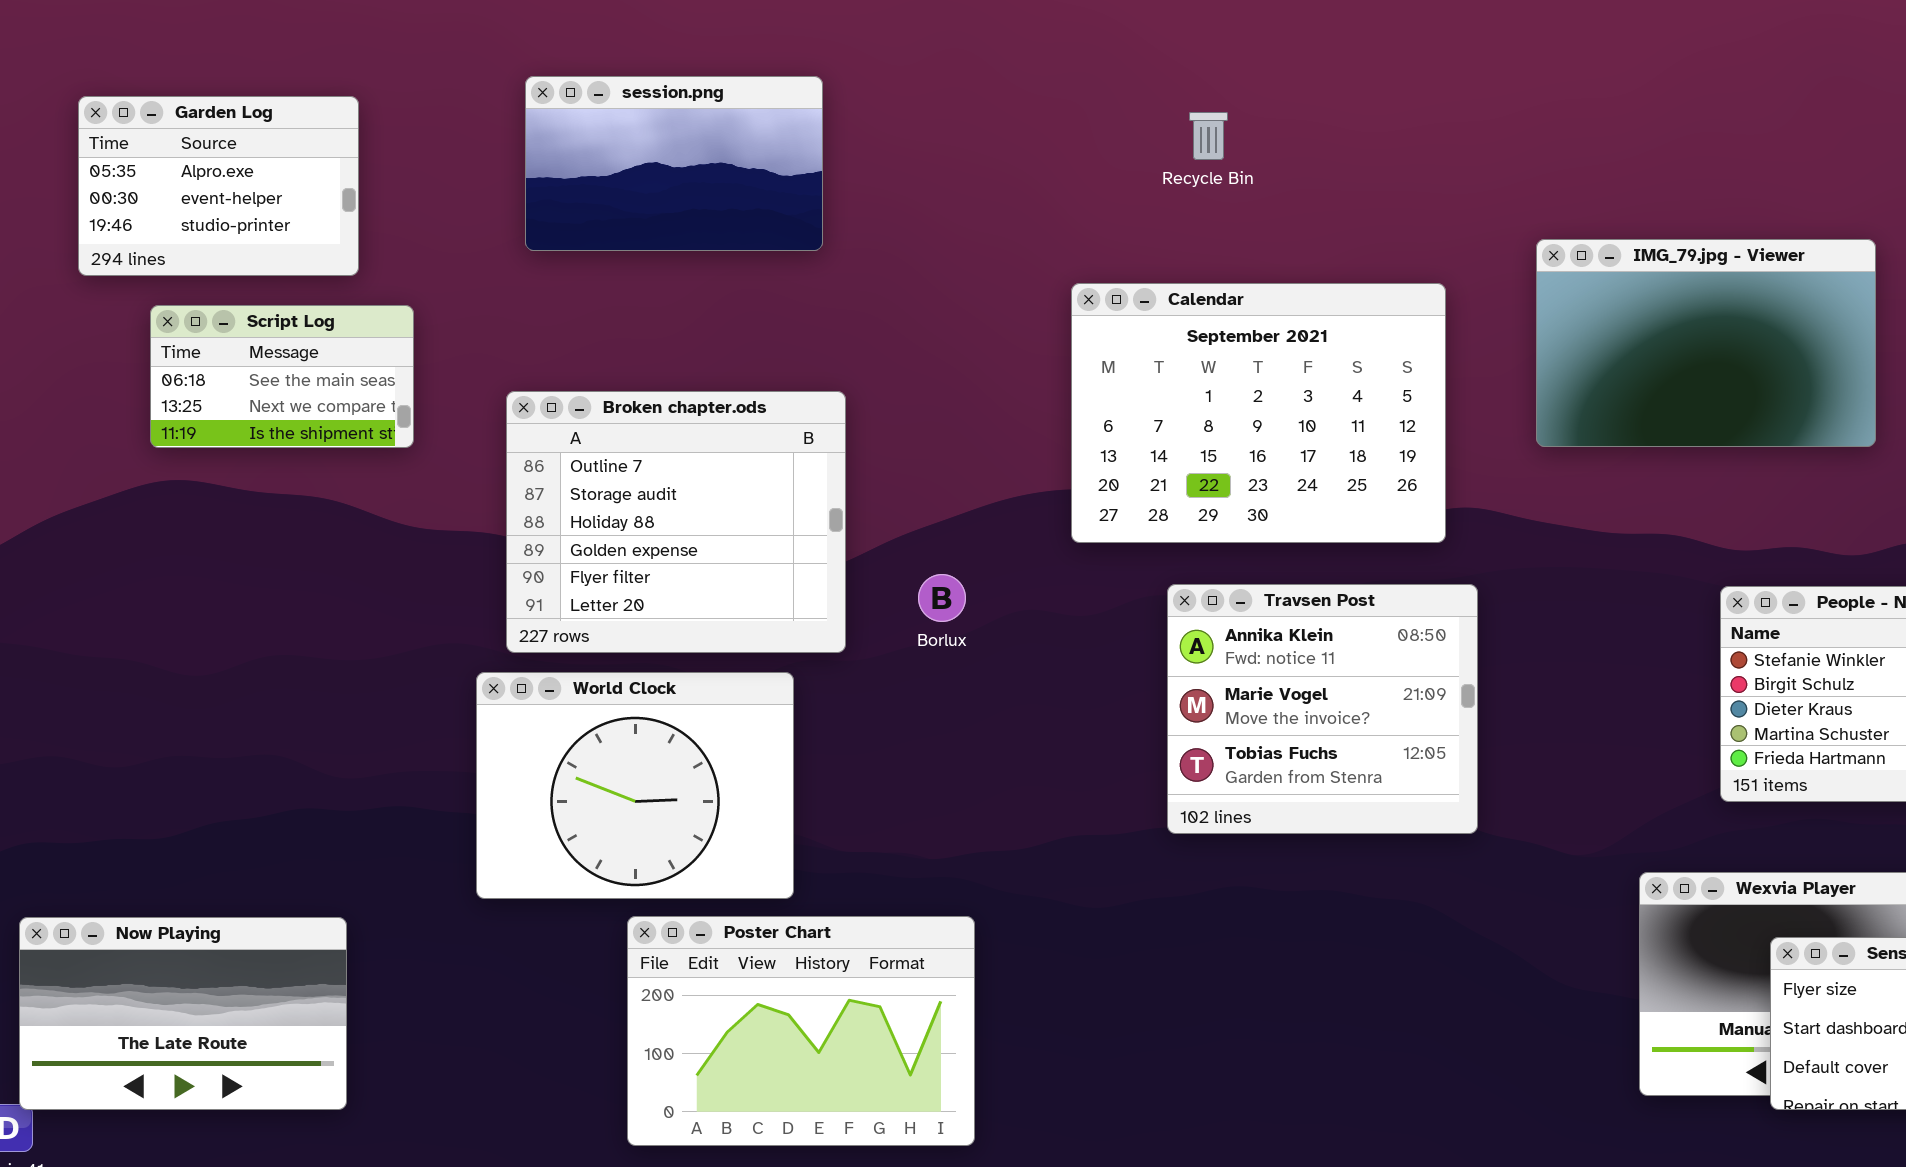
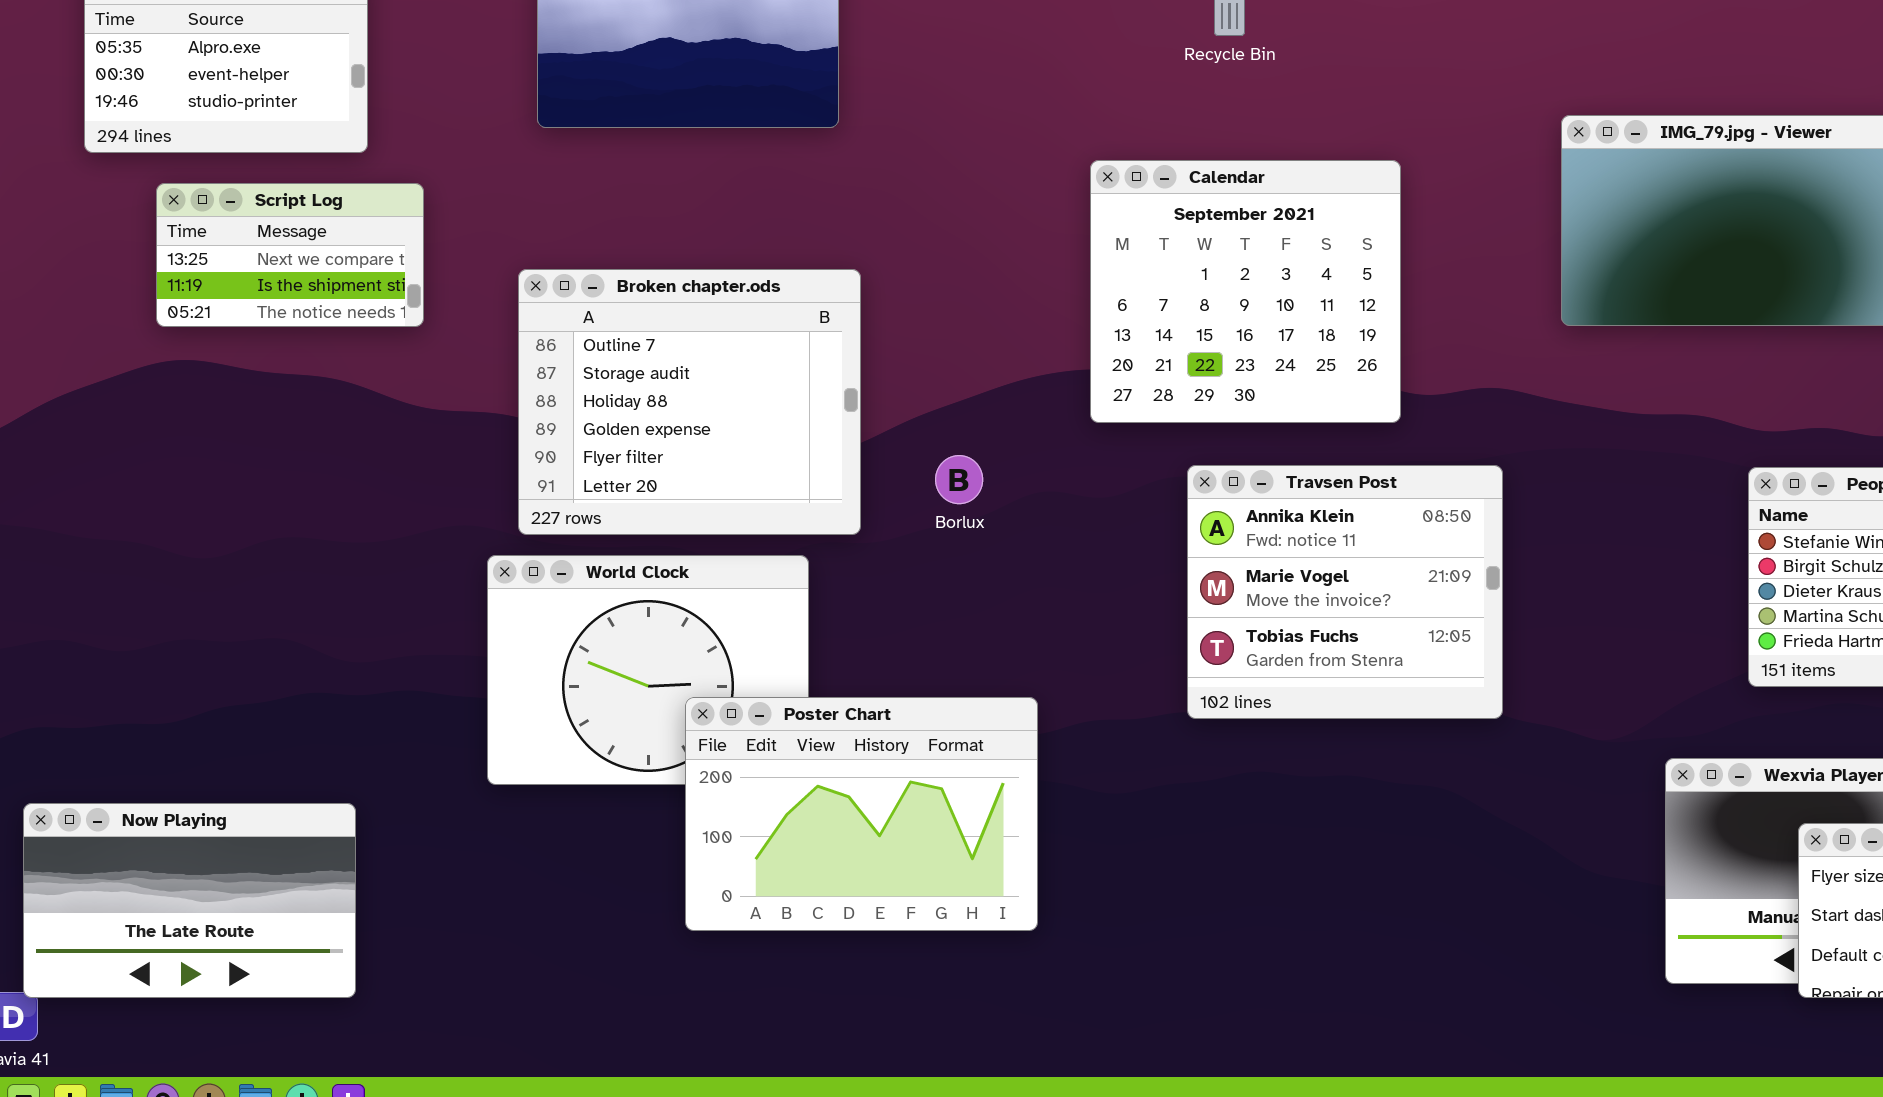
Calendar: [1071,283,1446,543] -> [1090,160,1401,423], resized
Script Log: [150,305,414,448] -> [156,183,424,327], scrolled down 1 row
Poster Chart: [627,916,975,1146] -> [685,697,1038,931], moved

